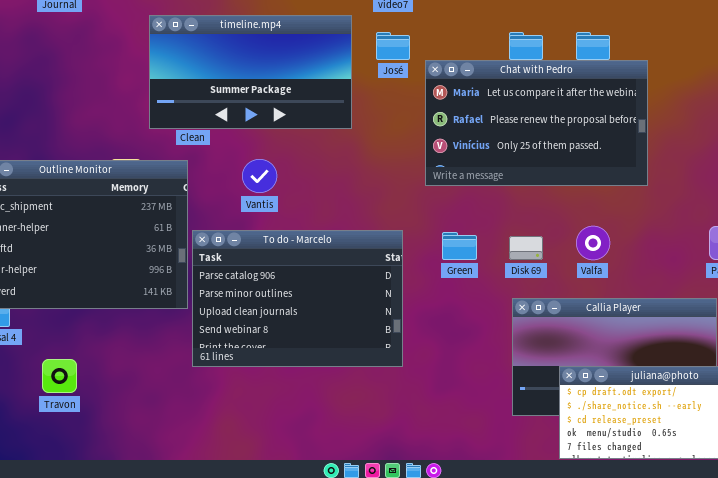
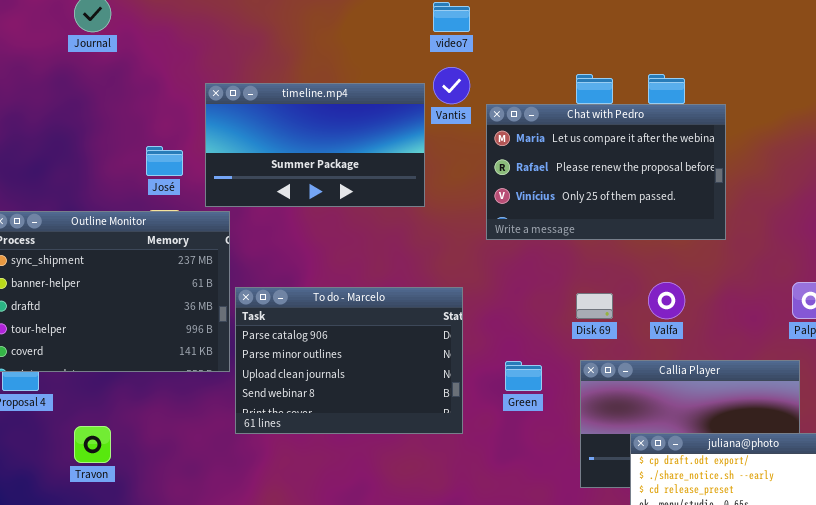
timeline.mp4: [149,15,352,129] -> [205,83,425,207], moved
José: [376,32,410,60] -> [146,146,183,176], moved
Vantis: [242,159,277,193] -> [433,67,470,104], moved
Green: [442,232,477,260] -> [505,361,542,391], moved

